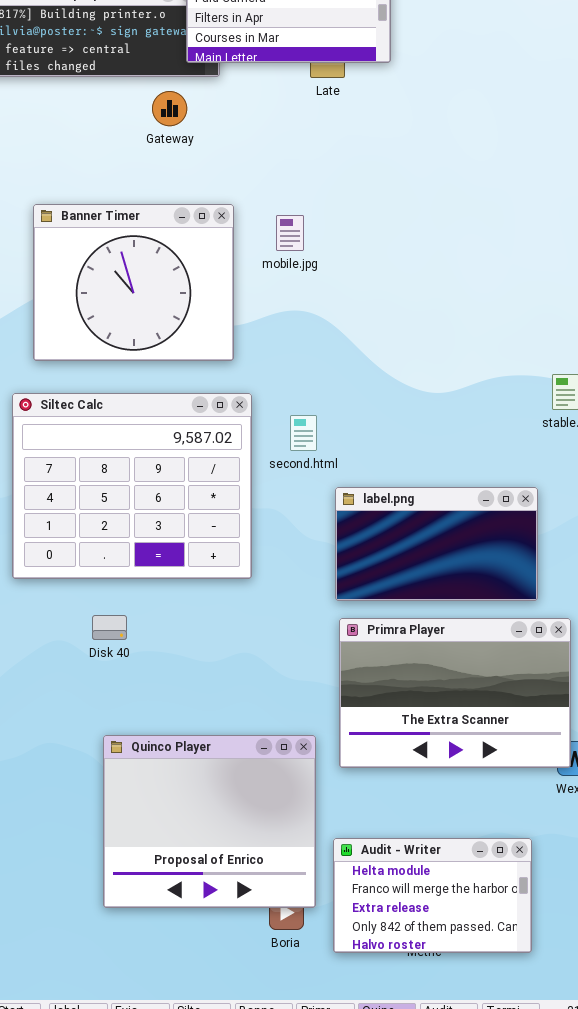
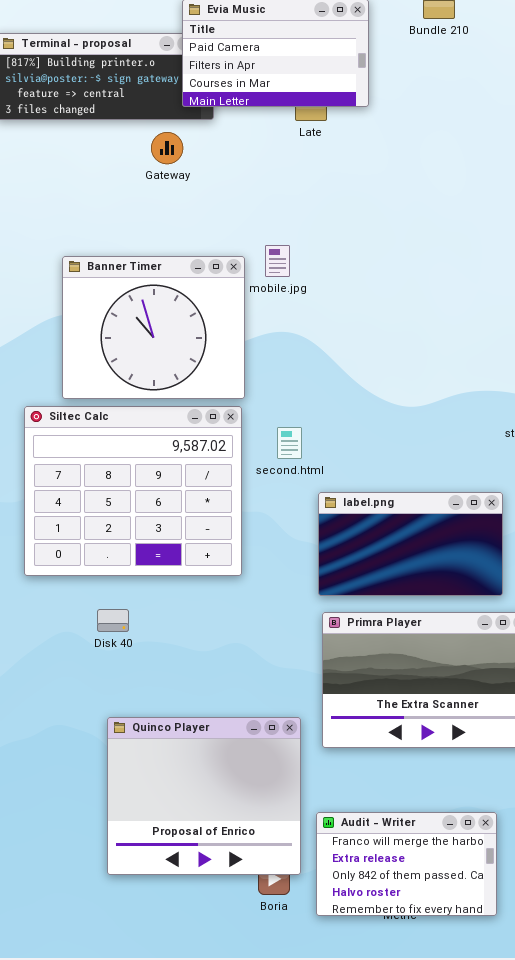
Banner Timer: [33,204,234,361] -> [62,256,245,399], moved
Audit - Writer: [333,838,532,953] -> [316,812,497,916], scrolled down 1 row

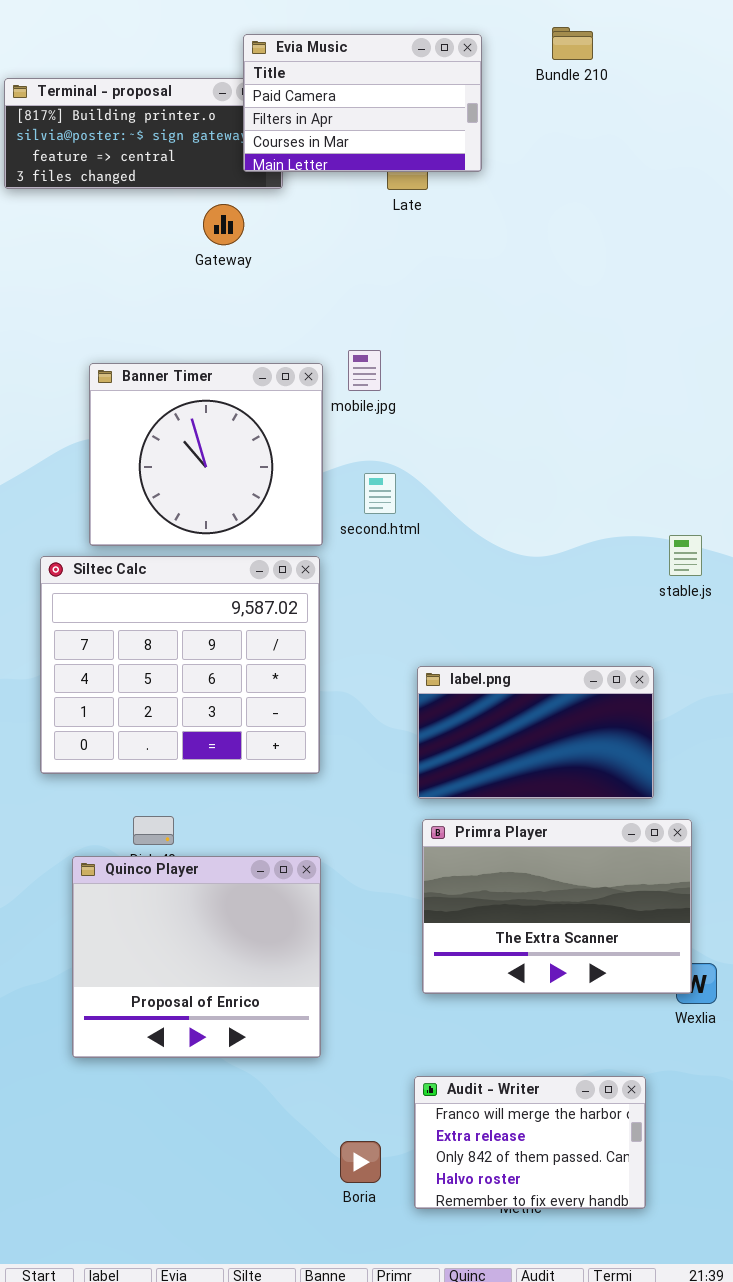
second.html: [277,427,302,459] -> [364,473,396,514], moved
Quinco Player: [107,717,301,875] -> [72,856,321,1058], moved

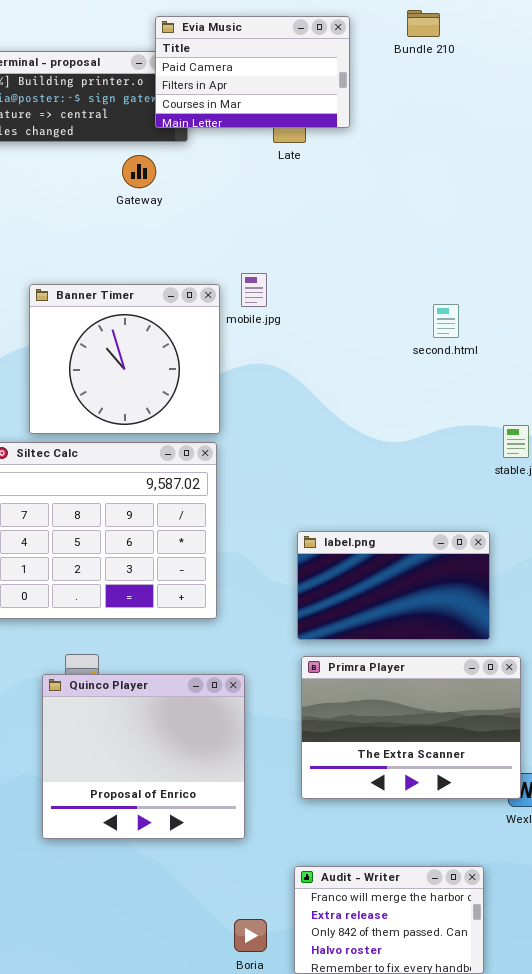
second.html: [364,473,396,514] -> [433,304,459,338], moved
Quinco Player: [72,856,321,1058] -> [42,674,245,839], moved

